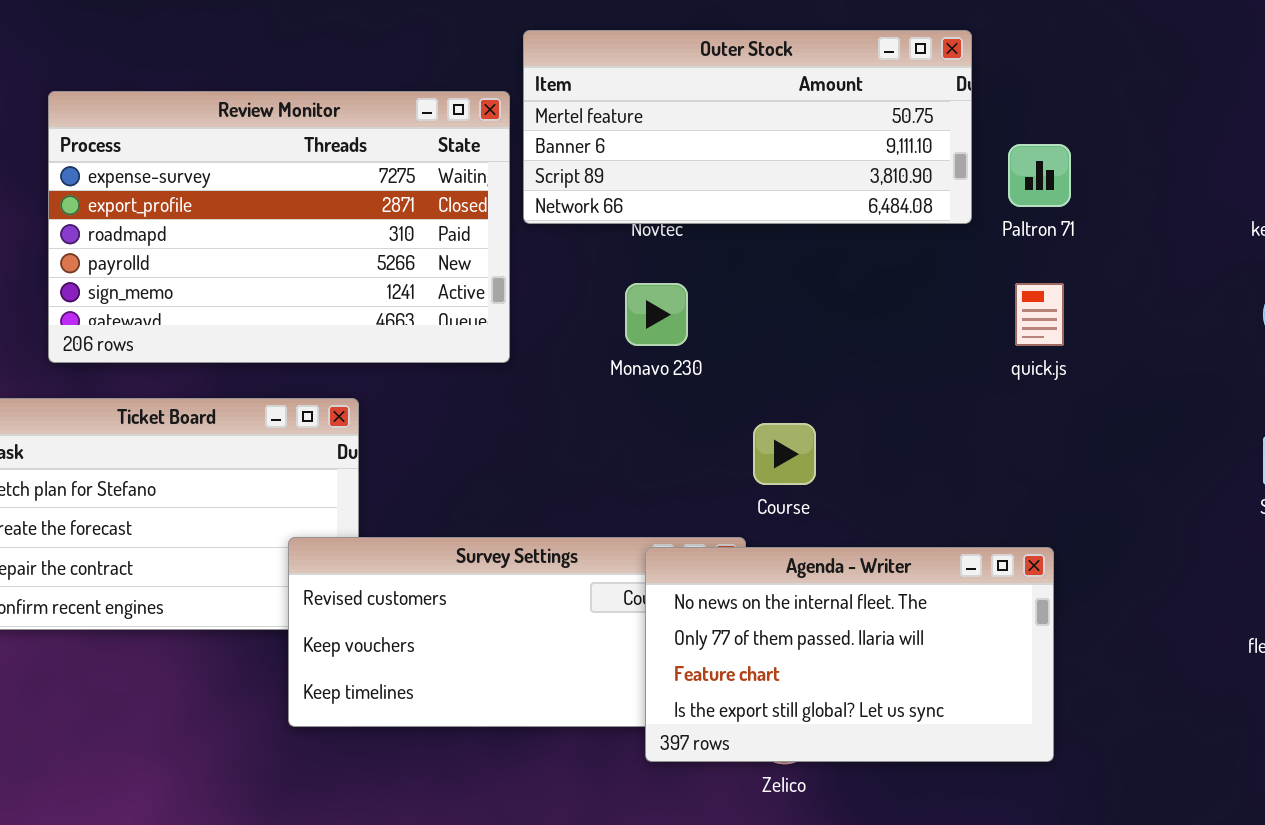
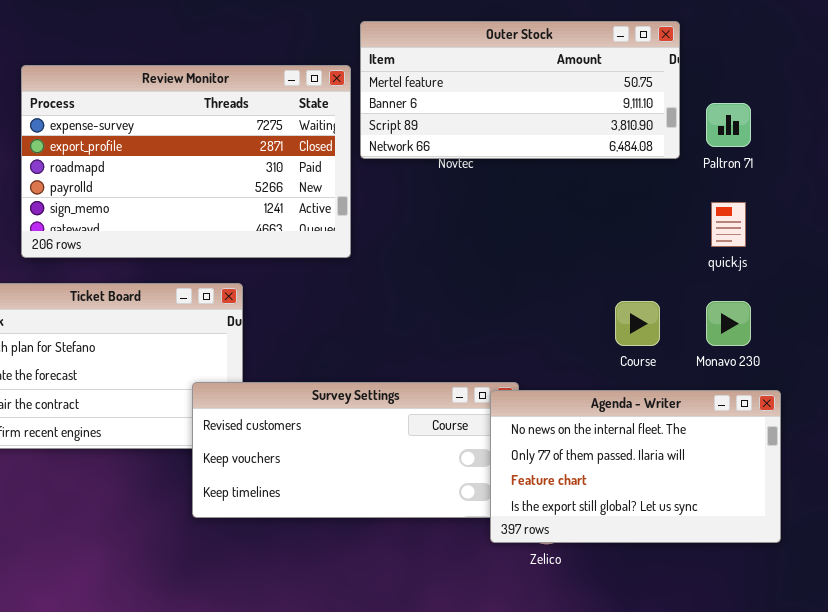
Monavo 230: [625,283,688,346] -> [706,301,751,346], moved
Course: [753,423,816,485] -> [615,301,660,346], moved
Agenda - Writer: [645,547,1054,762] -> [490,390,781,543], moved

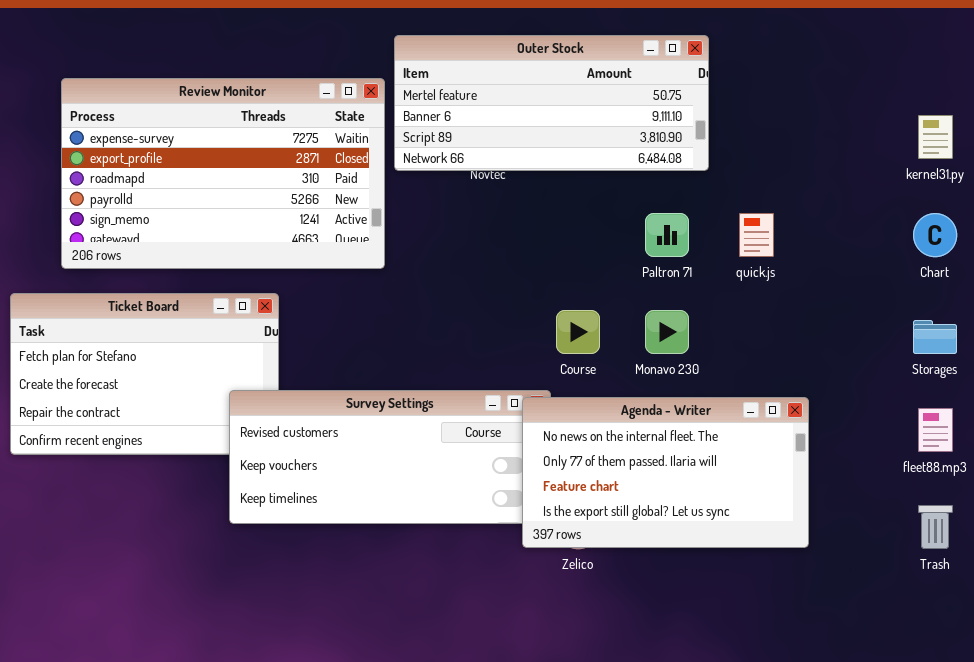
Paltron 71: [706,103,751,147] -> [645,213,689,257], moved
Course: [615,301,660,346] -> [556,310,600,354], moved
Monavo 230: [706,301,751,346] -> [645,310,689,354], moved

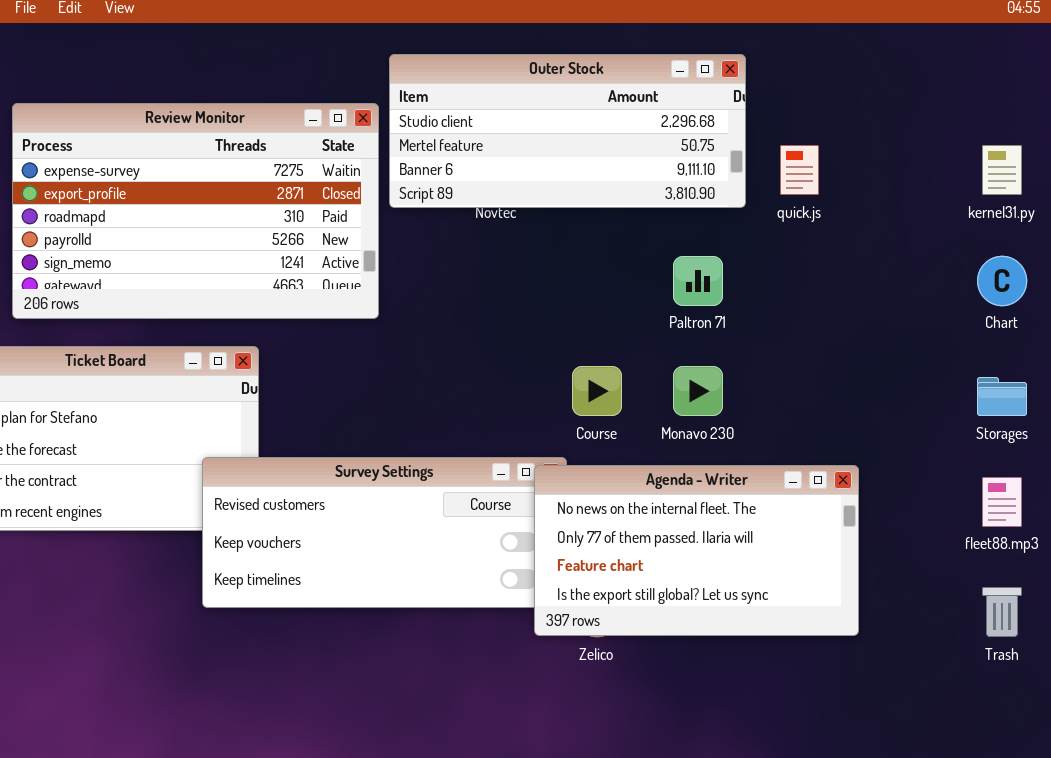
Outer Stock: [394,35,709,171] -> [389,54,746,208], scrolled up 1 row
quick.js: [739,213,774,257] -> [780,145,819,195], moved

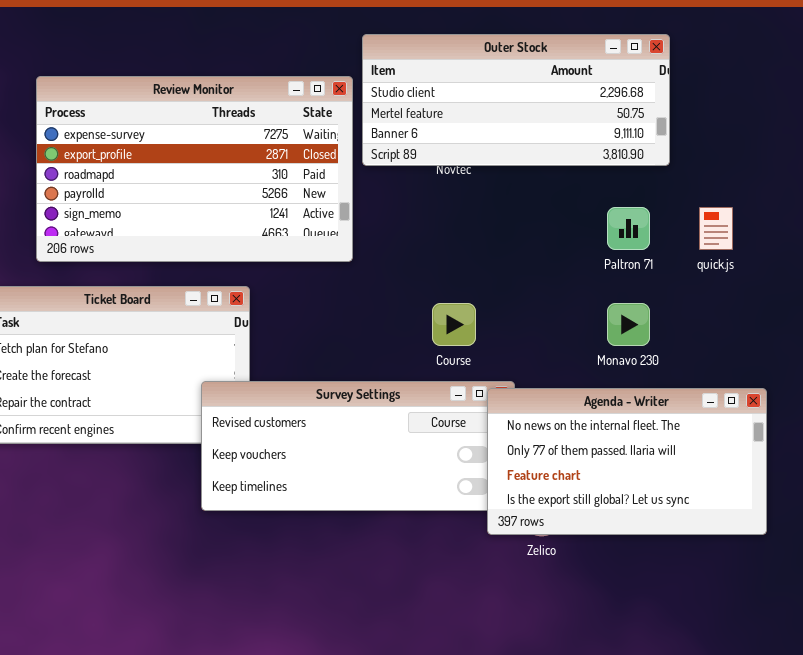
quick.js: [780,145,819,195] -> [699,207,733,250], moved
Course: [572,366,622,416] -> [432,303,476,346], moved

